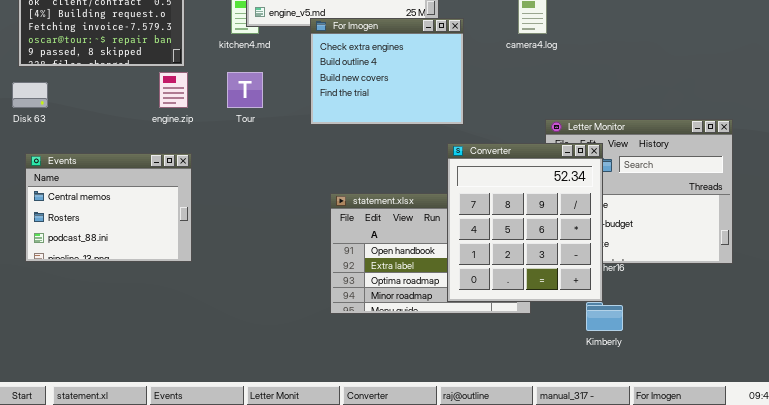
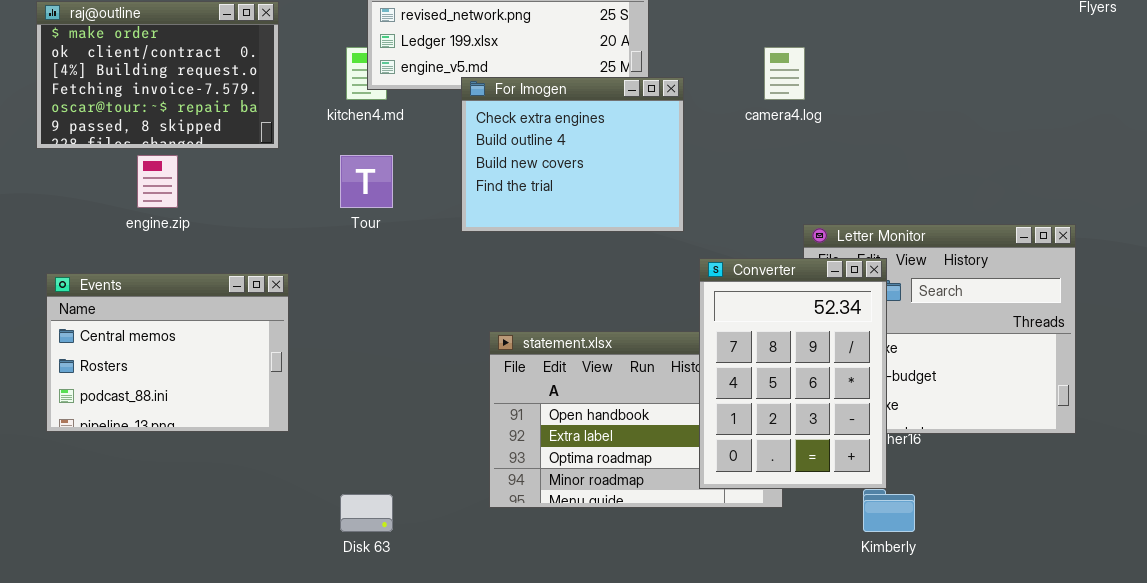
engine.zip: [159,72,188,108] -> [137,155,178,208], moved
Disk 63: [12,82,48,108] -> [340,494,393,532], moved
Converter: [447,143,603,302] -> [699,258,887,489], resized

